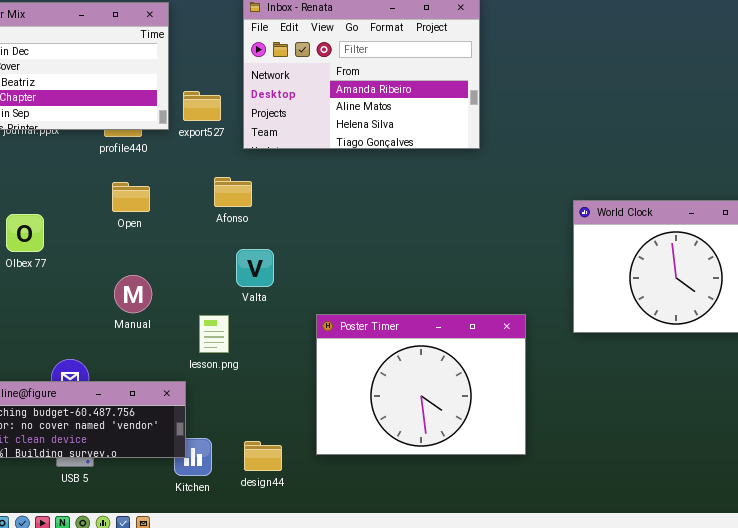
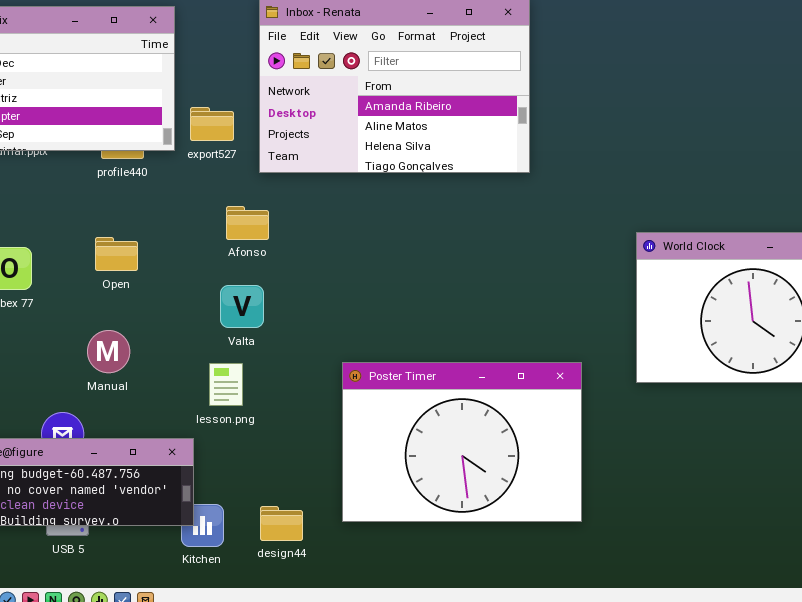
Open: [112,182,150,212] -> [95,237,138,271], moved
Valta: [236,249,274,287] -> [220,285,264,328], moved
Manual: [114,275,152,313] -> [87,330,130,373], moved

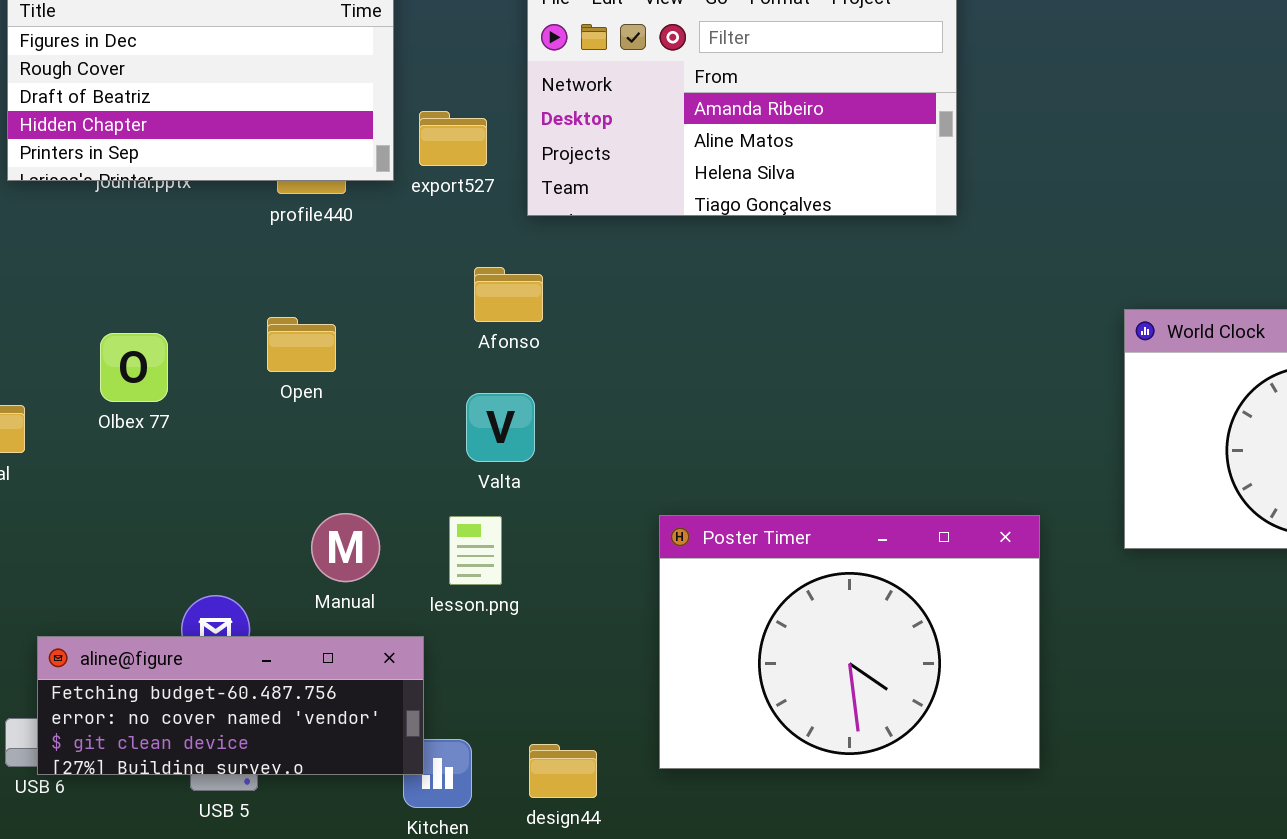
Manual: [87,330,130,373] -> [311,513,380,582], moved

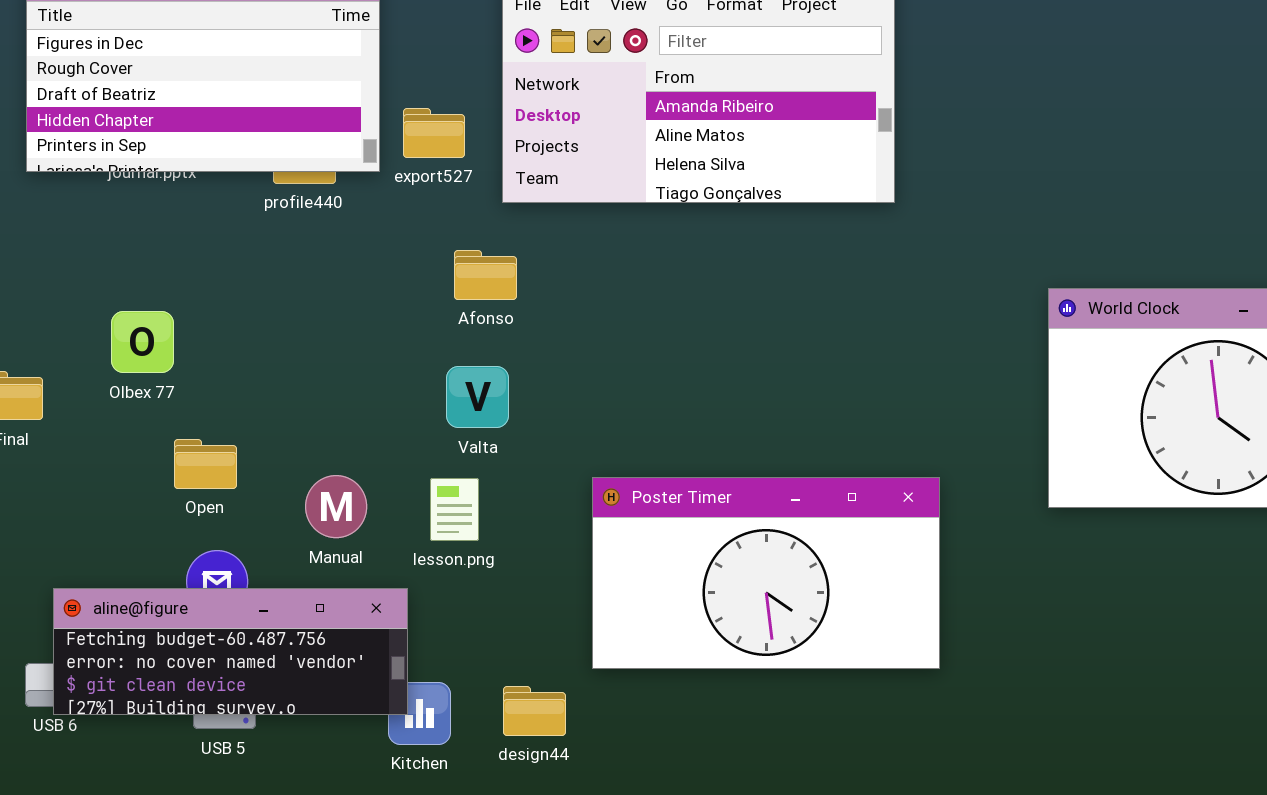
Open: [267,317,336,372] -> [174,439,237,489], moved
Poster Timer: [659,515,1040,769] -> [592,477,940,669], moved, resized

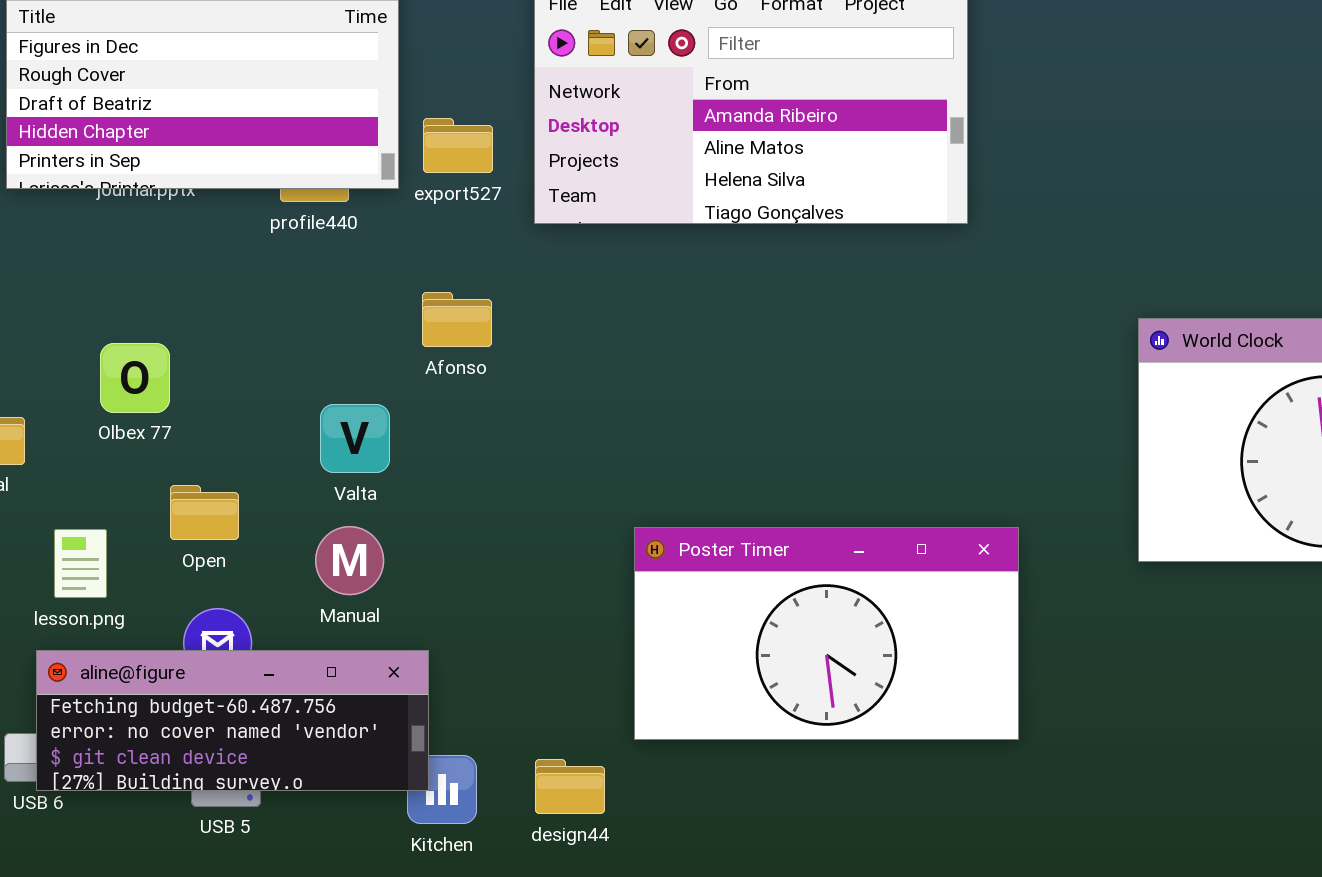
Afonso: [454,250,517,300] -> [422,292,492,347], moved
Valta: [446,366,509,428] -> [320,404,390,473], moved
lesson.png: [430,478,479,541] -> [54,529,107,598], moved

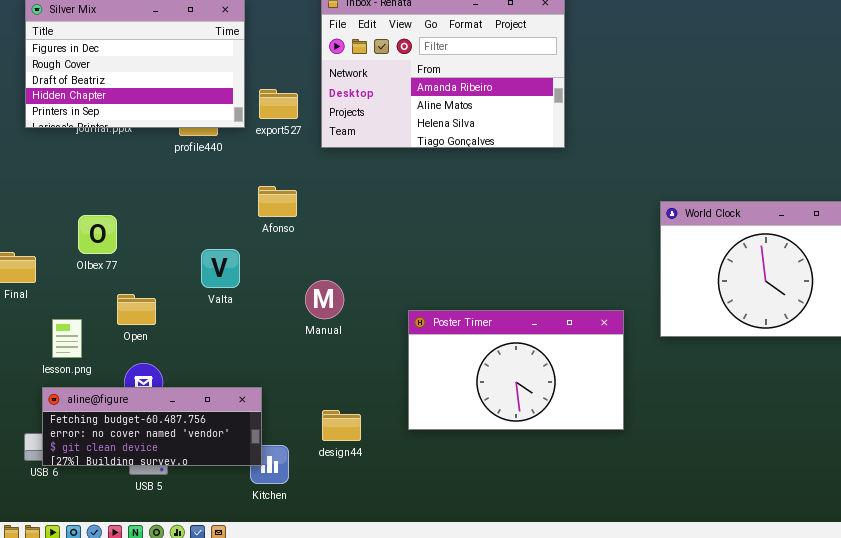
Manual: [315,526,384,595] -> [305,280,344,319], moved
Poster Timer: [634,527,1019,740] -> [408,310,624,430], moved
design44: [535,759,605,814] -> [322,410,361,441], moved

